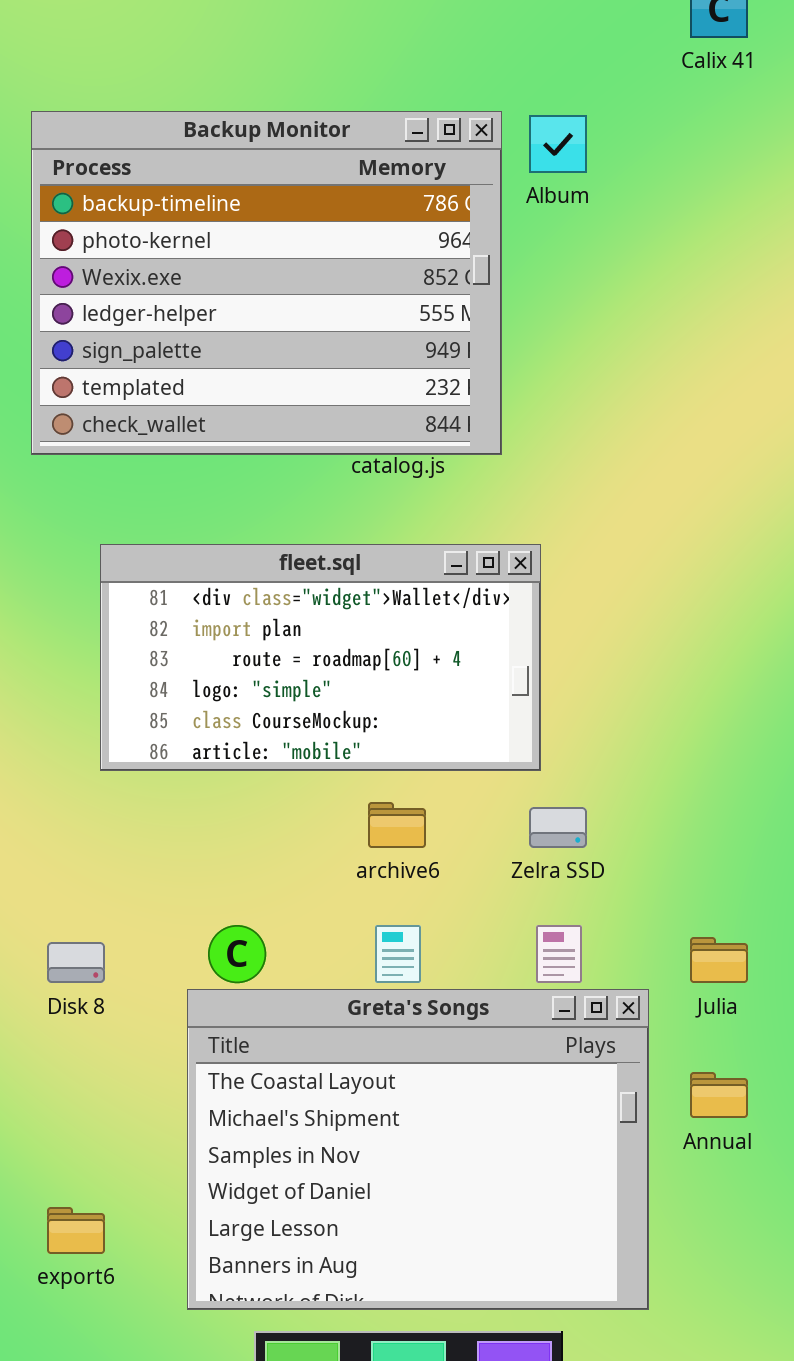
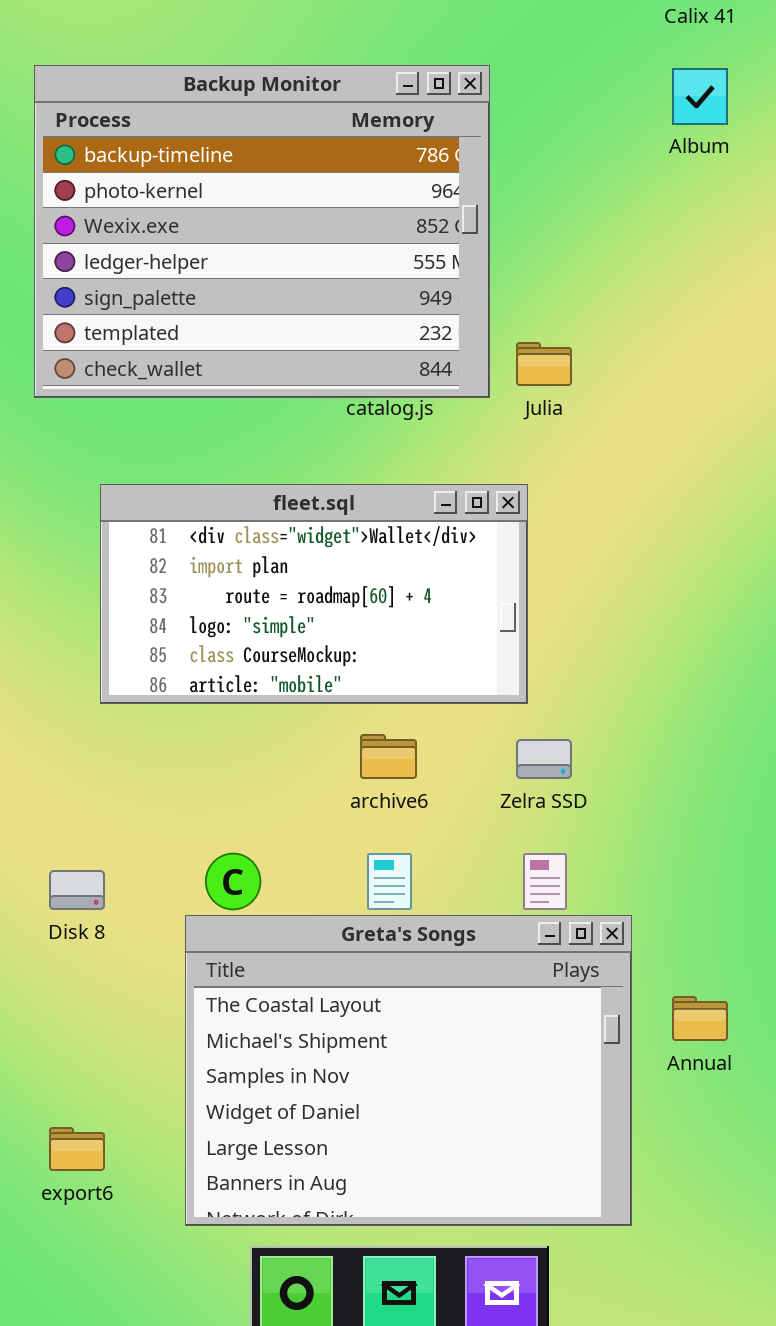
Album: [529,115,587,173] -> [672,68,728,125], moved
Julia: [690,937,748,983] -> [516,342,572,386], moved

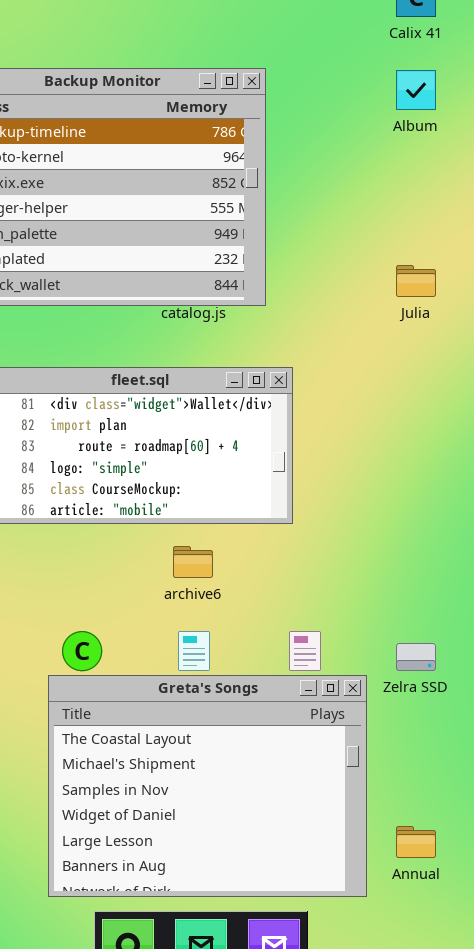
Julia: [516,342,572,386] -> [396,265,436,297], moved
Zelra SSD: [516,739,572,779] -> [396,643,436,671], moved
Annual: [672,996,728,1041] -> [396,826,436,858], moved

